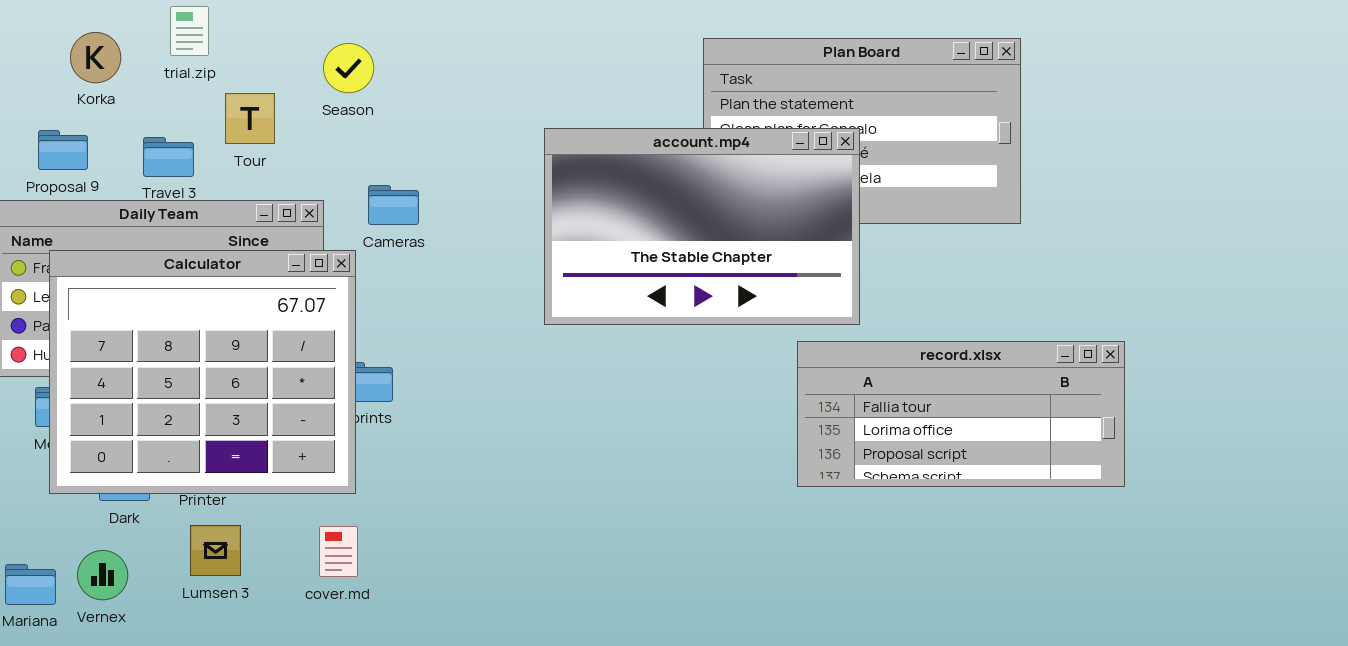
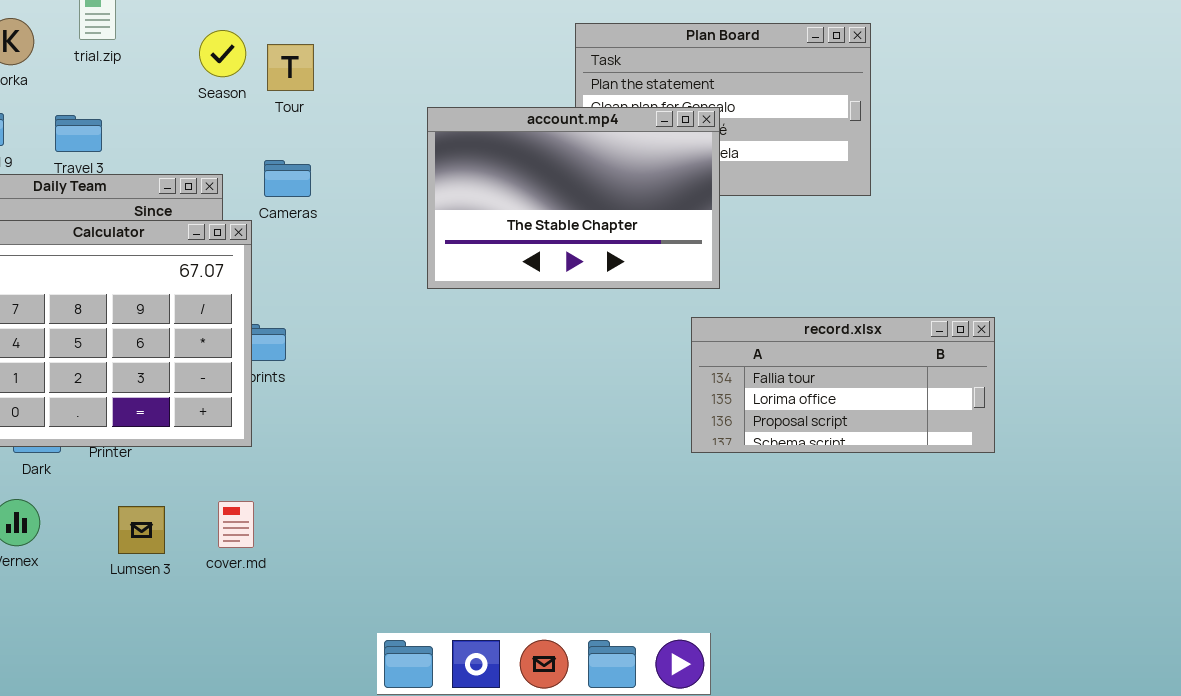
Season: [323,43,374,93] -> [199,30,246,77], moved
Tour: [225,93,275,144] -> [267,44,314,91], moved
record.xlsx: [797,341,1125,487] -> [691,317,995,453], moved
Lumsen 3: [190,525,241,576] -> [118,506,165,554], moved
cover.md: [319,526,358,577] -> [218,501,254,548], moved

